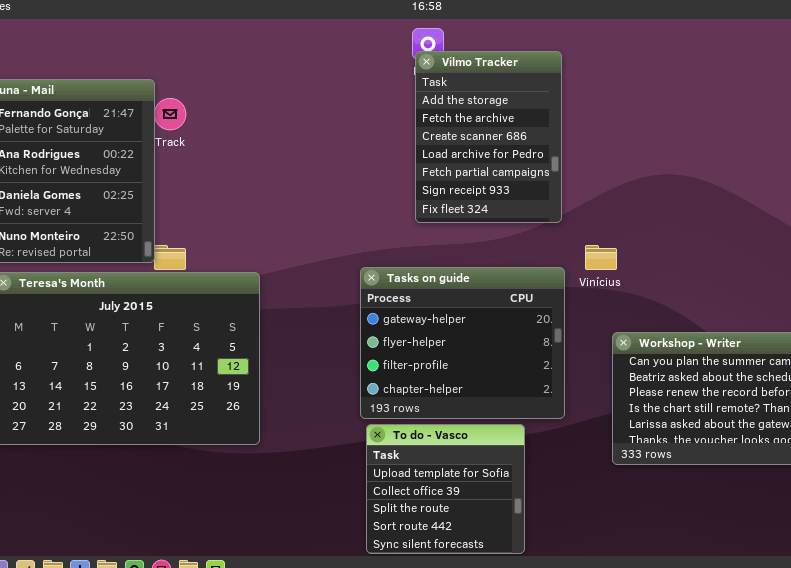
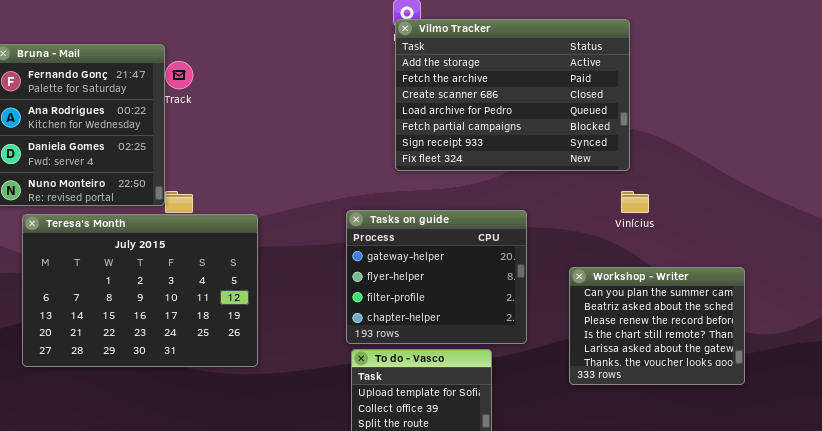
Vilmo Tracker: [415,51,562,223] -> [395,19,630,171], resized
Vinícius: [585,245,617,270] -> [621,191,649,213], moved

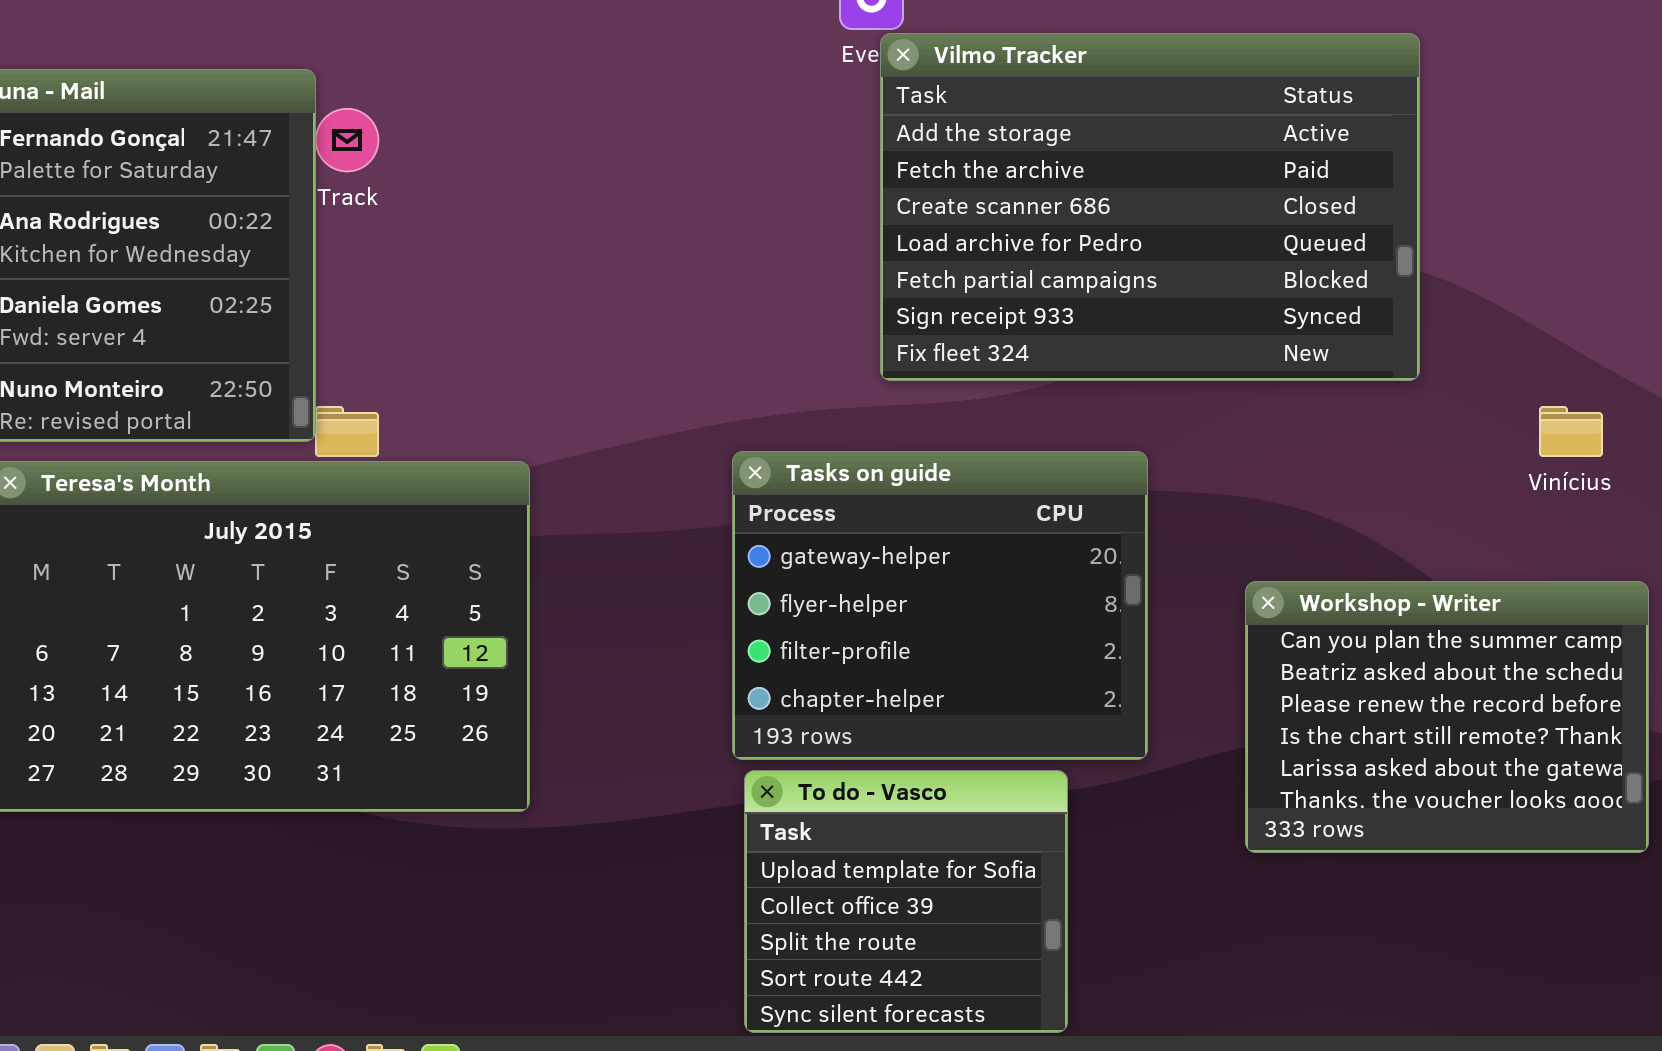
Vilmo Tracker: [395,19,630,171] -> [880,33,1420,381], moved
Vinícius: [621,191,649,213] -> [1539,406,1603,457], moved

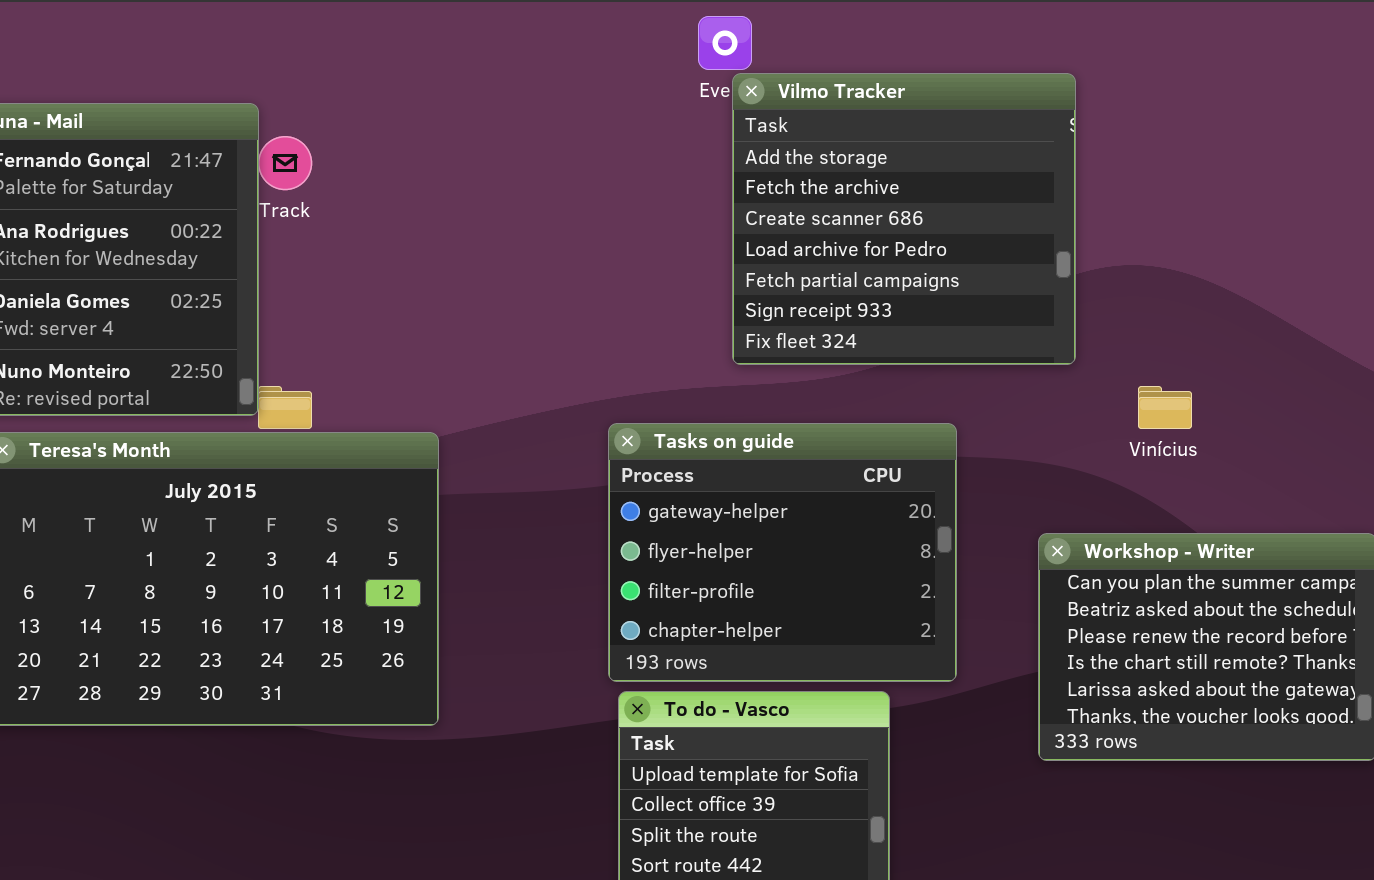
Vilmo Tracker: [880,33,1420,381] -> [732,73,1076,365], resized
Vinícius: [1539,406,1603,457] -> [1138,386,1192,429], moved

